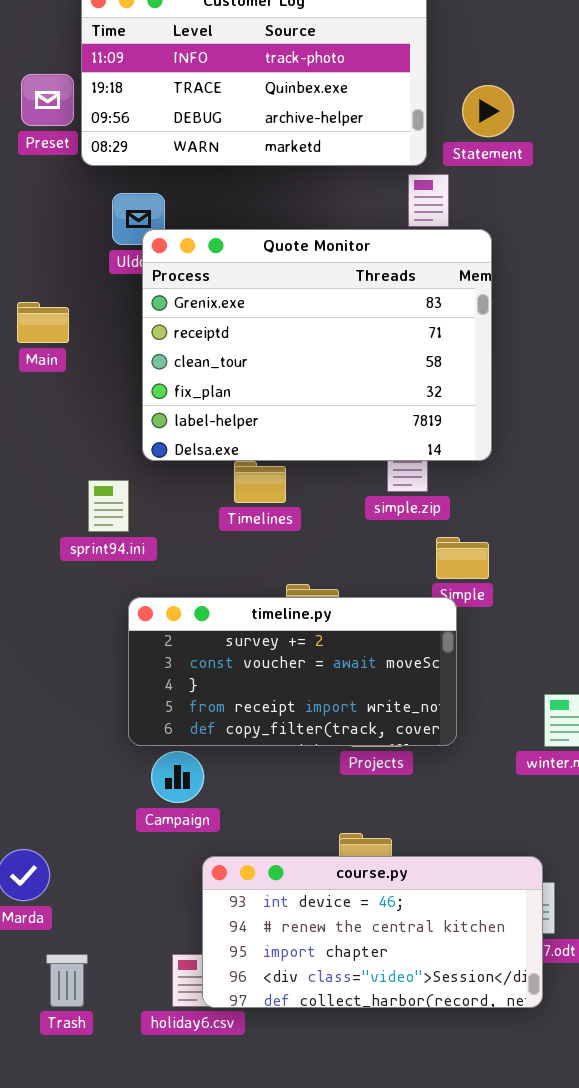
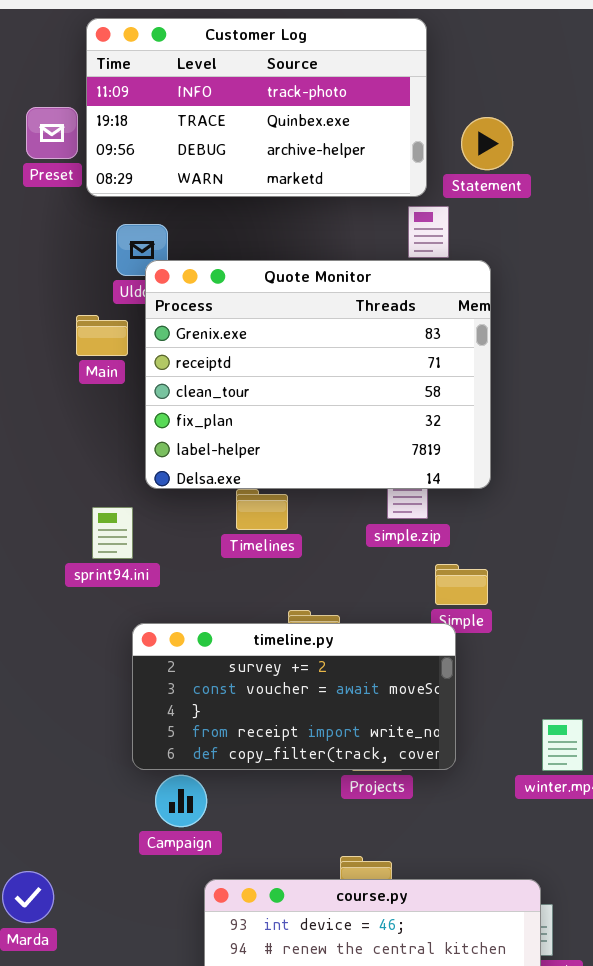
Main: [17,302,69,343] -> [76,315,128,356], moved

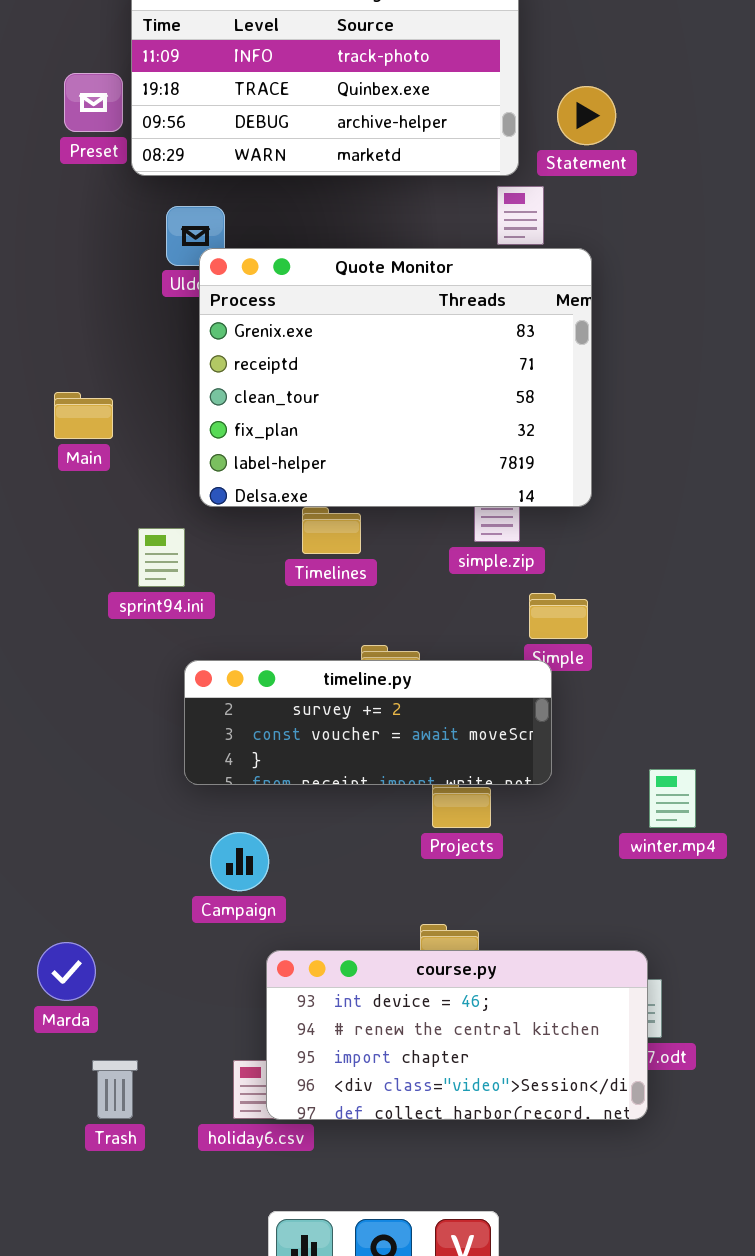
Main: [76,315,128,356] -> [54,392,113,439], moved
timeline.py: [132,623,456,770] -> [184,660,552,785], resized

